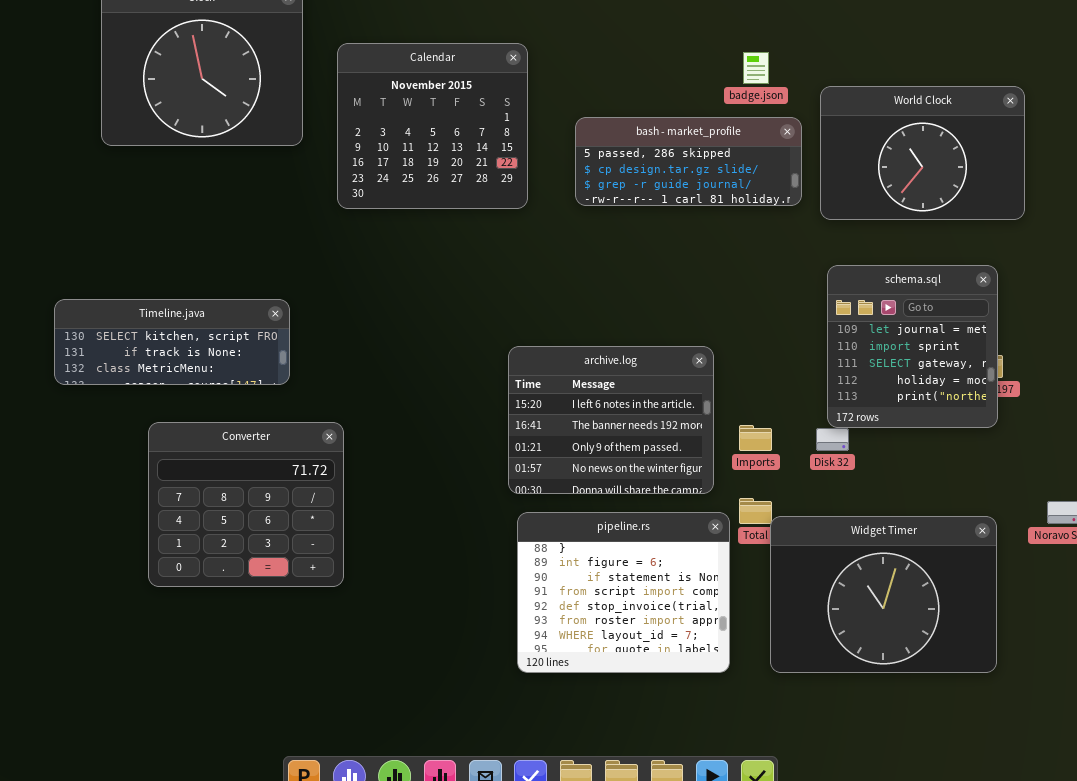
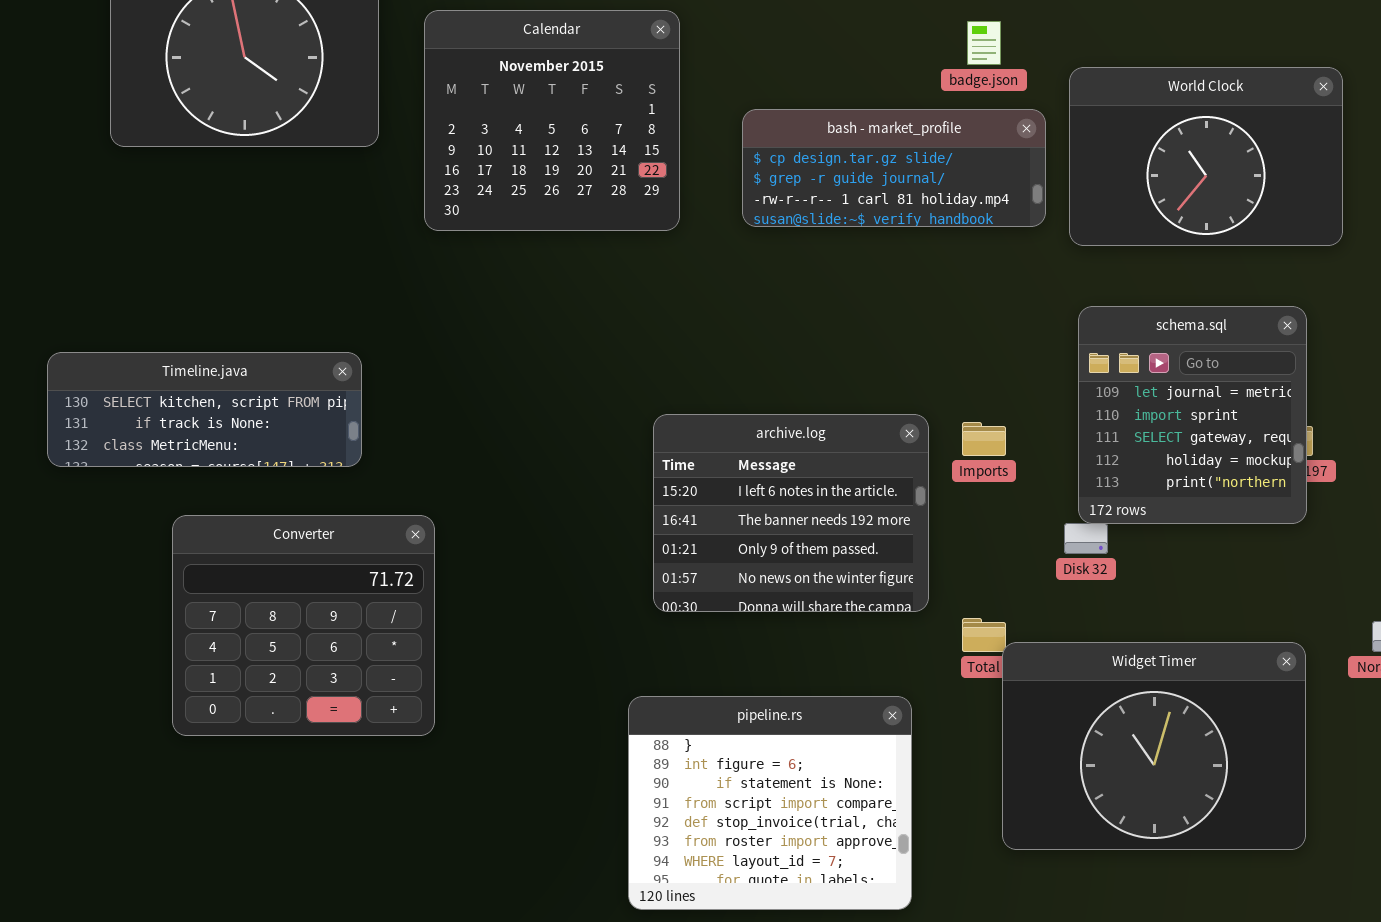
bash - market_profile: [575,117,802,206] -> [742,109,1046,227], scrolled down 1 row
Imports: [739,425,772,451] -> [962,422,1006,456], moved
pipeline.rs: [517,512,730,673] -> [628,696,912,910], moved

